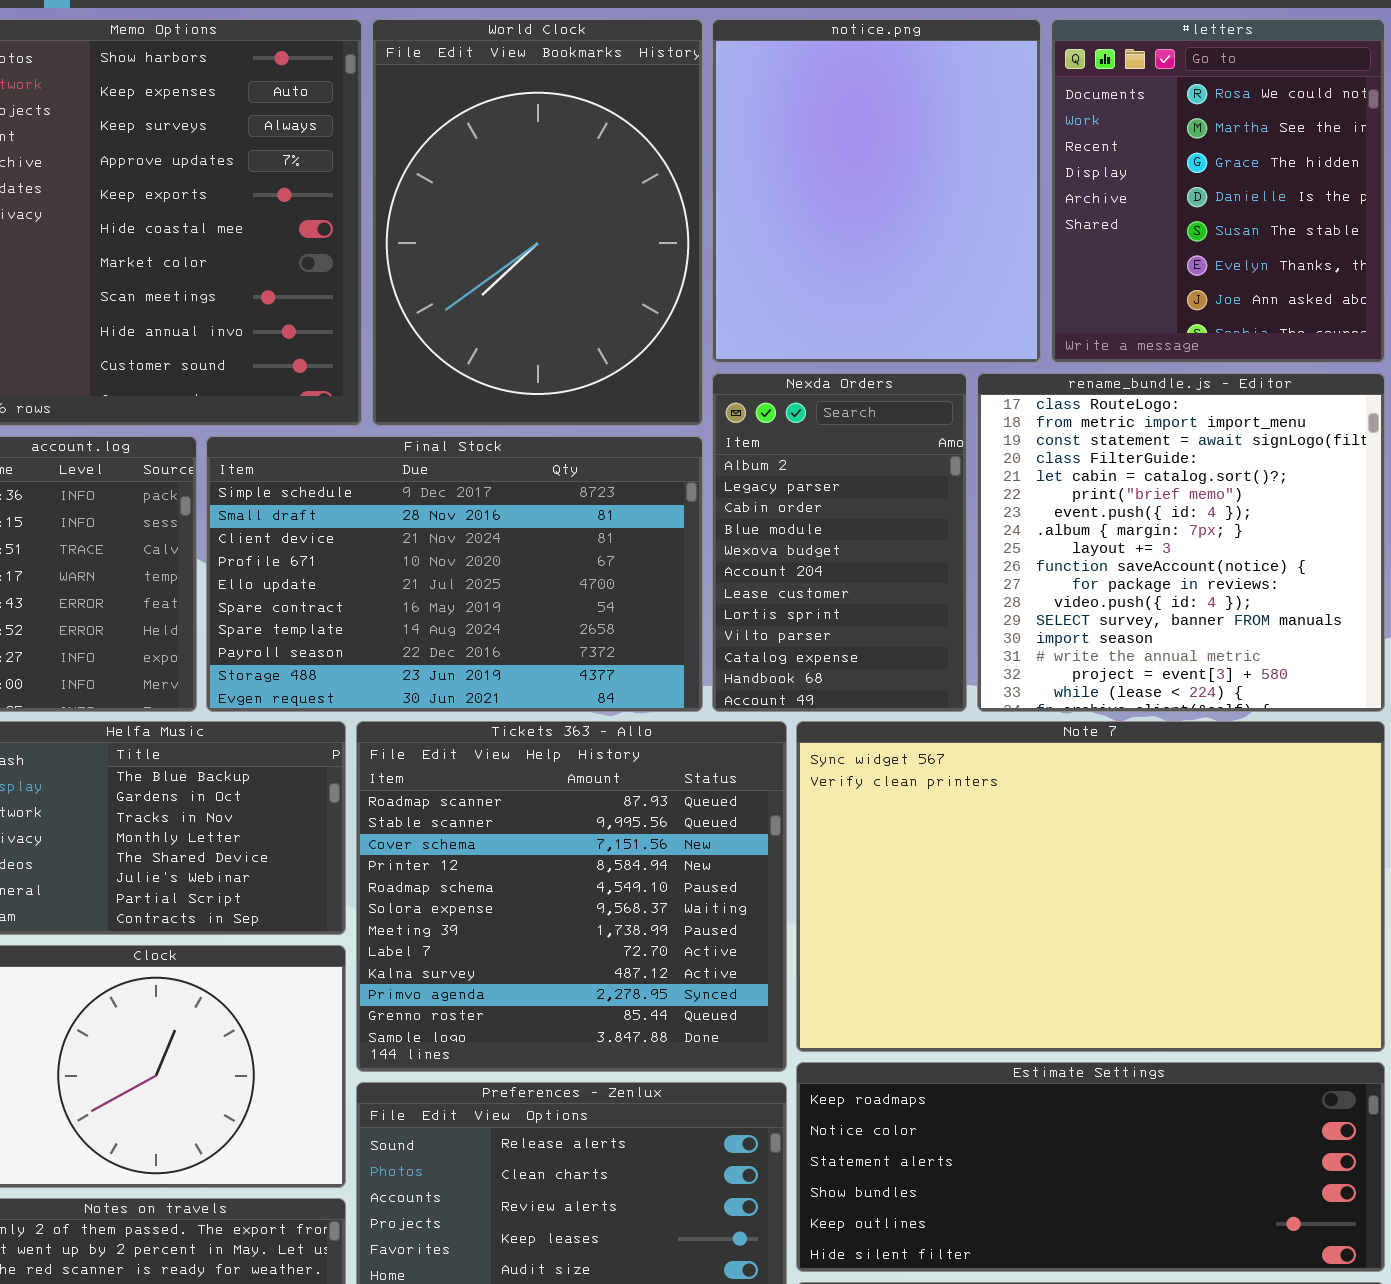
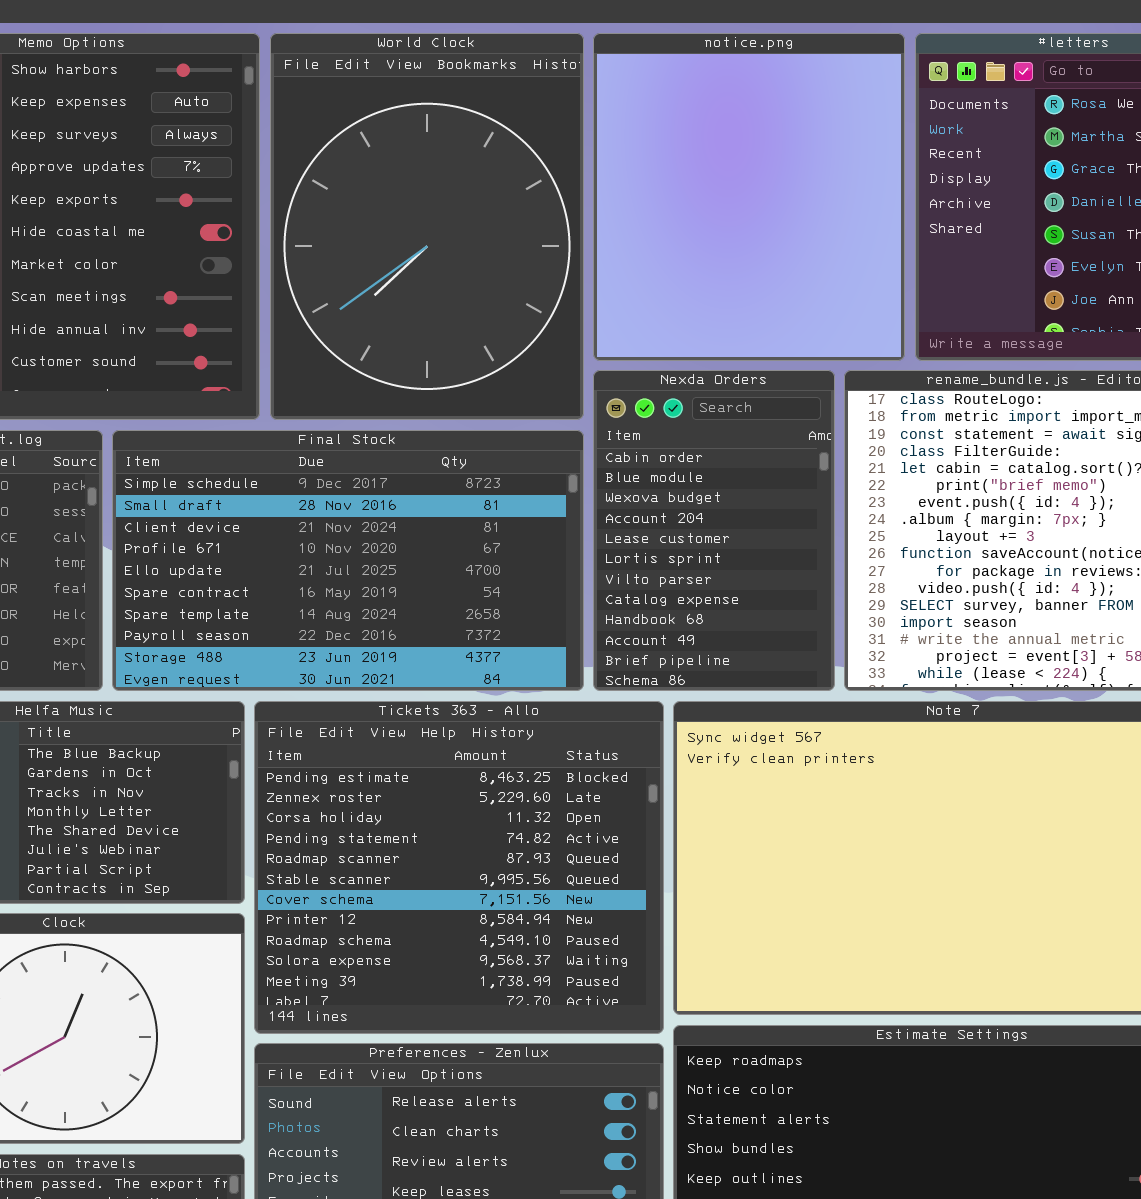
Nexda Orders: [712,373,967,712] -> [593,370,835,691], scrolled down 2 rows
Tickets 363 - Allo: [356,721,787,1072] -> [254,701,664,1034], scrolled up 4 rows

